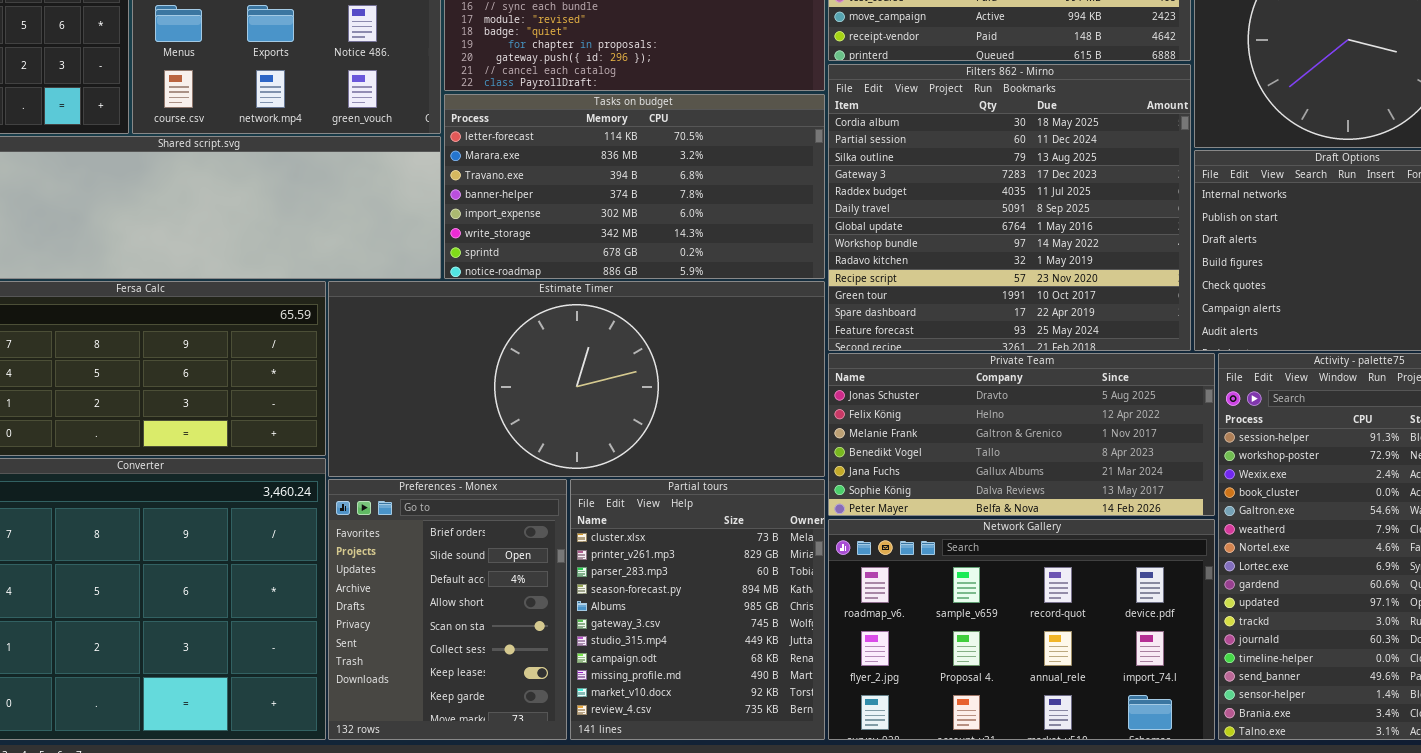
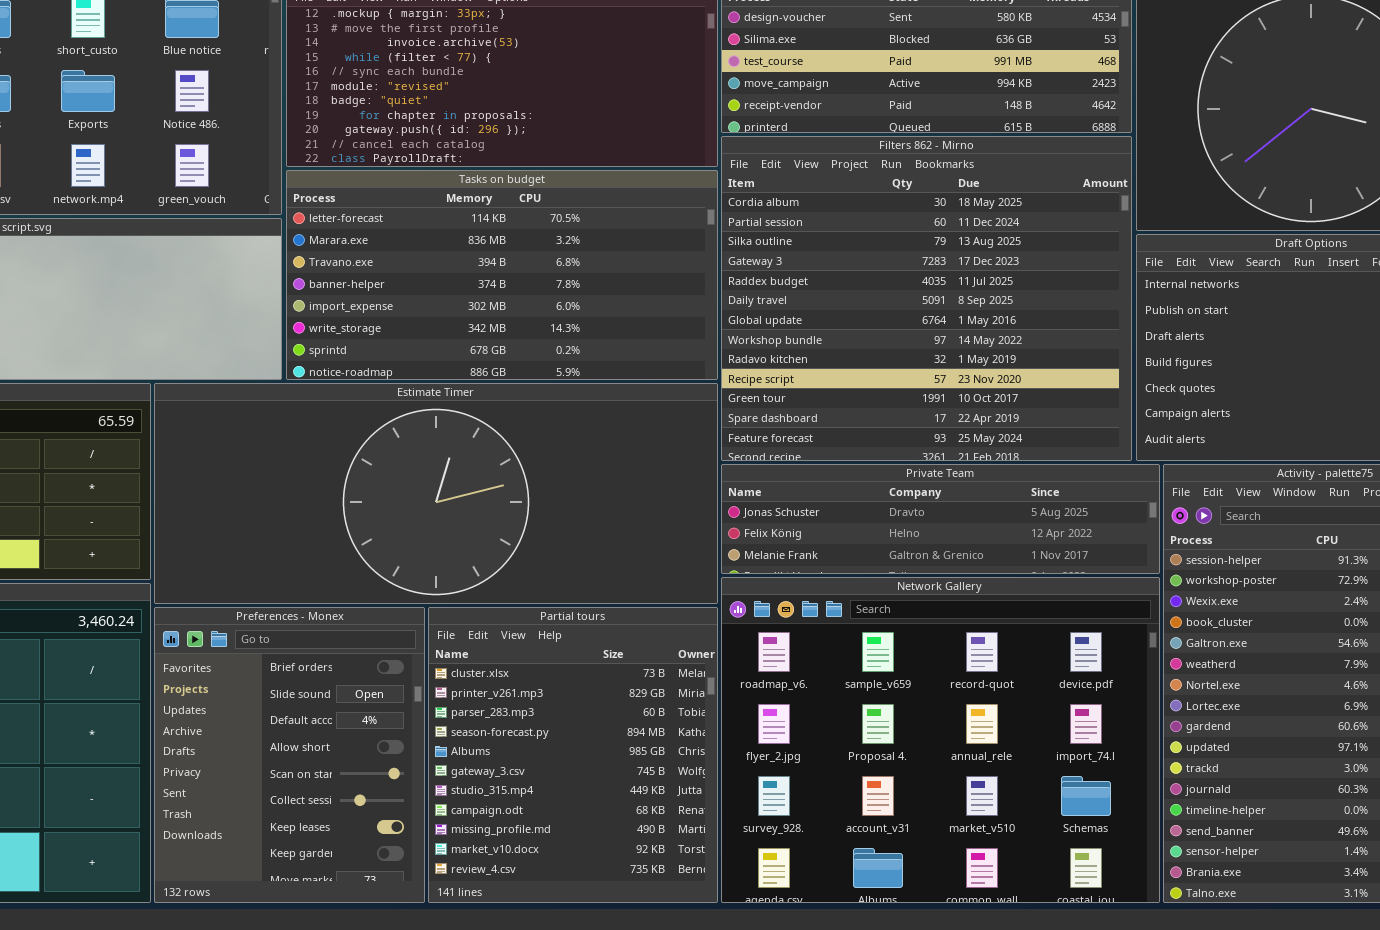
Private Team: [828,353,1215,516] -> [721,464,1160,574], resized
Network Gallery: [828,519,1215,740] -> [721,577,1160,903], resized

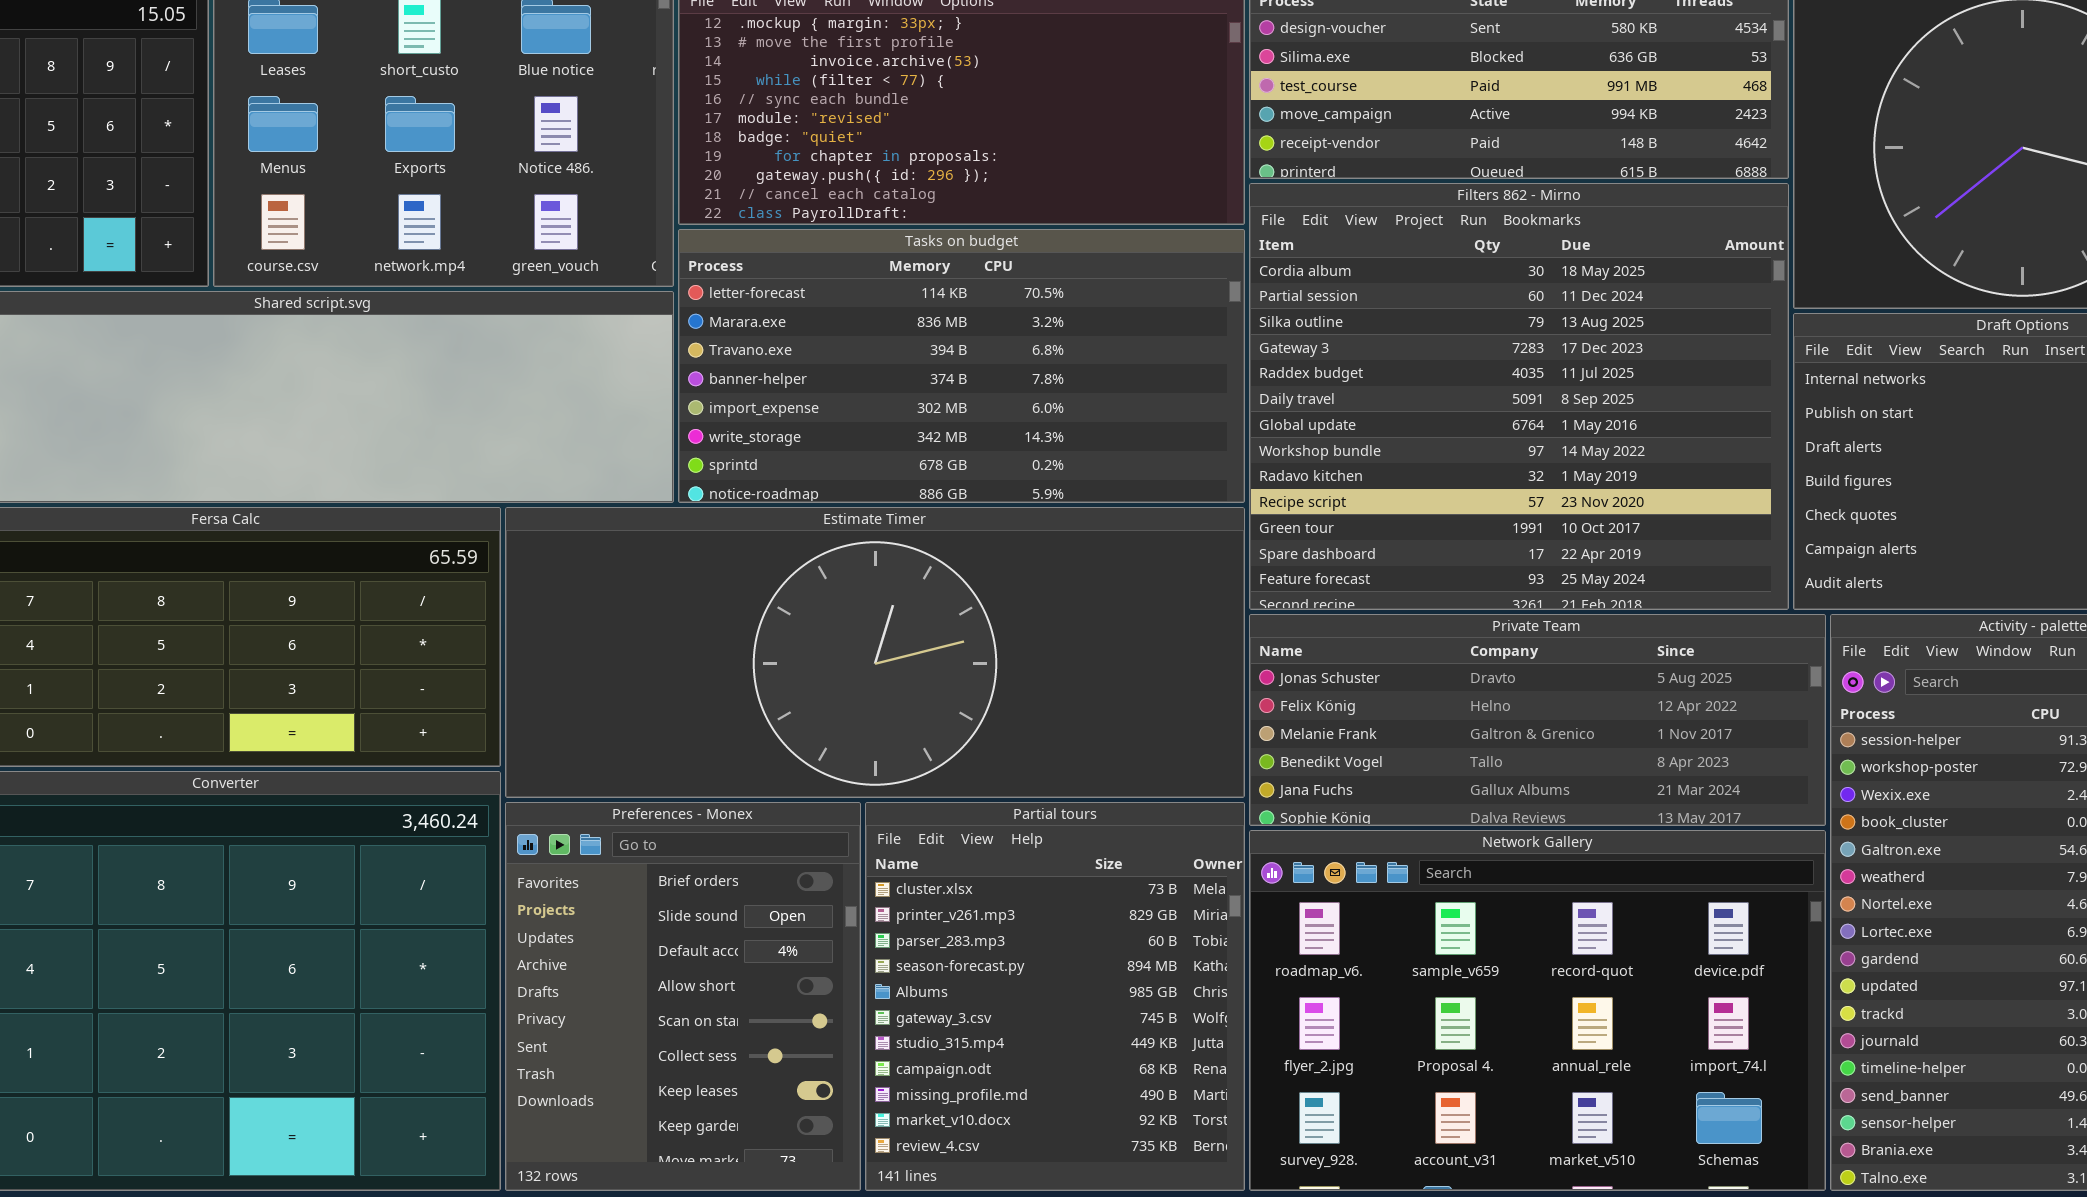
Private Team: [721,464,1160,574] -> [1249,614,1826,826], resized
Network Gallery: [721,577,1160,903] -> [1249,830,1826,1191], resized

